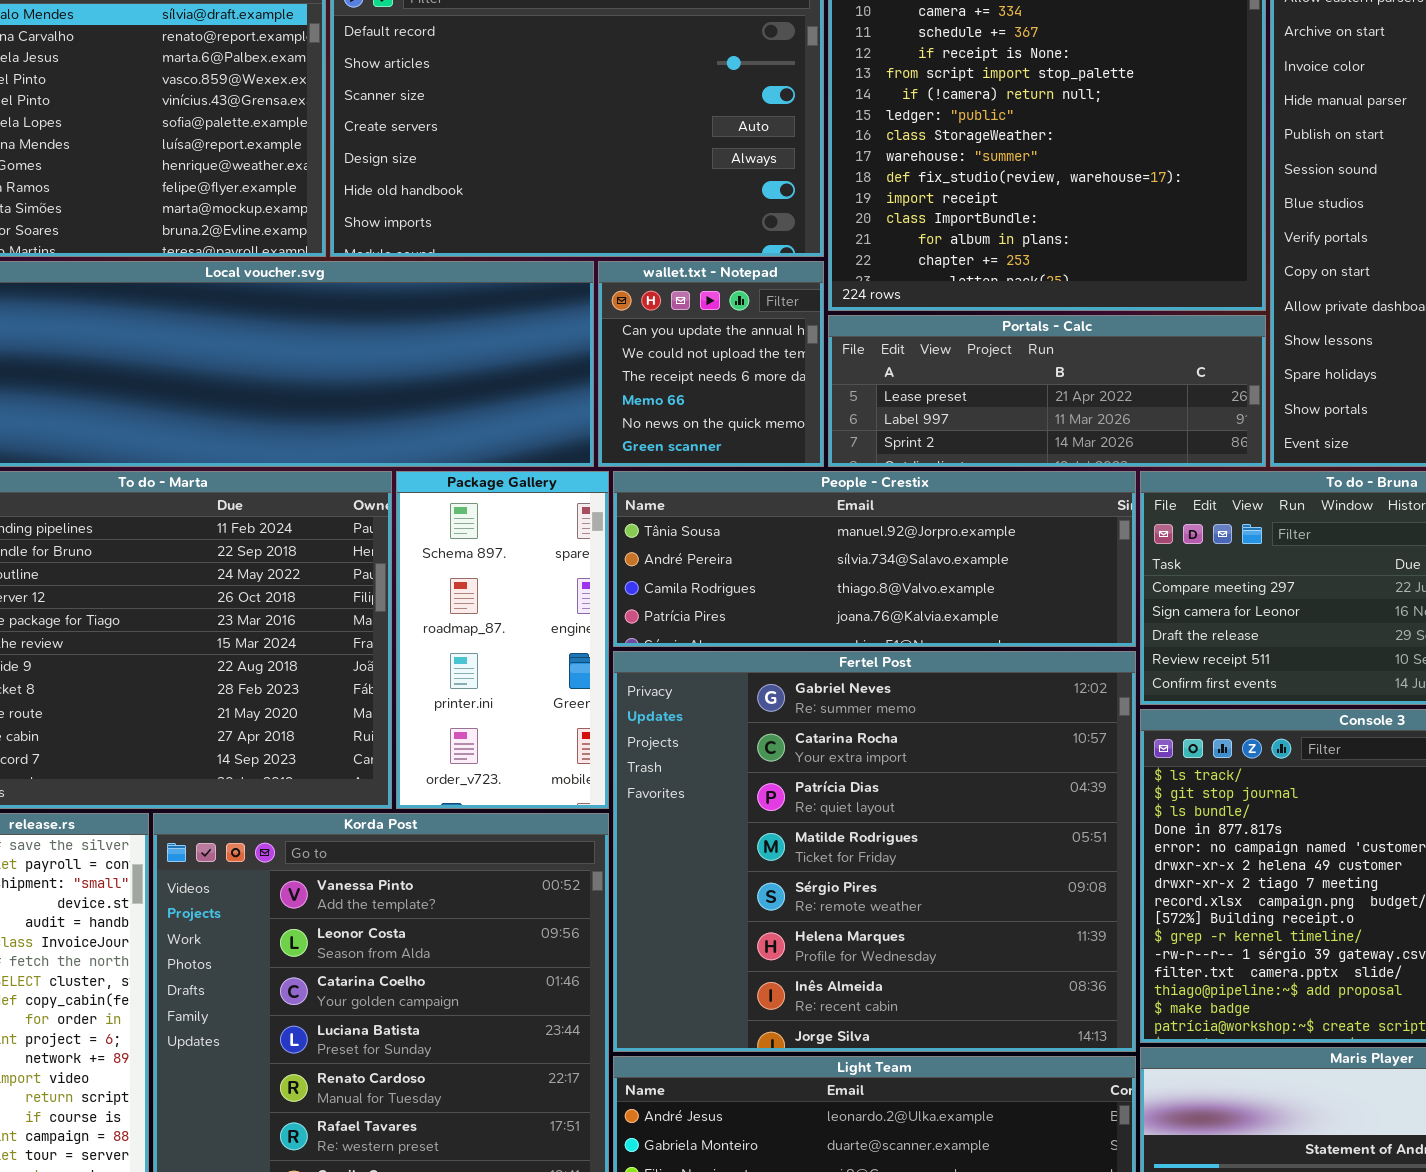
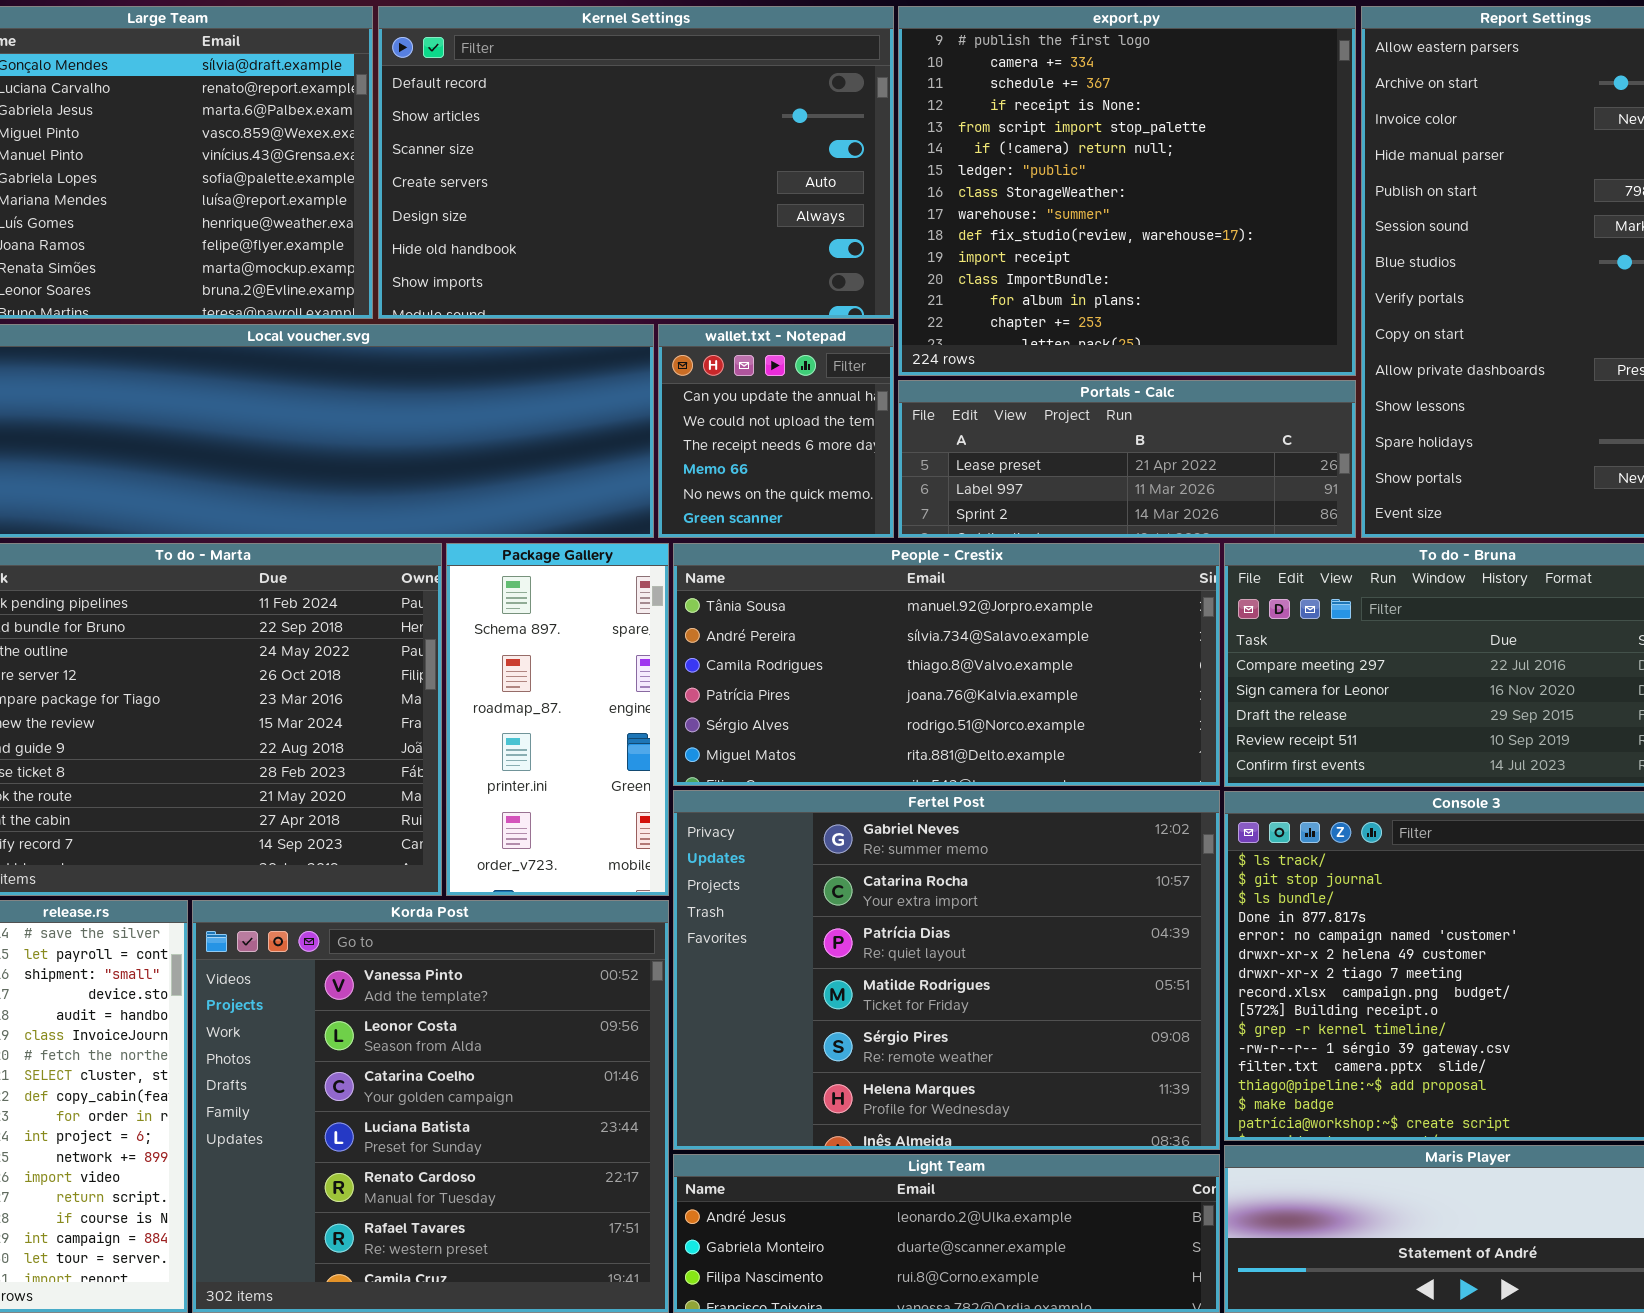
People - Crestix: [613,471,1136,647] -> [673,543,1220,786], resized
Fertel Post: [613,651,1136,1052] -> [673,790,1220,1150], resized

